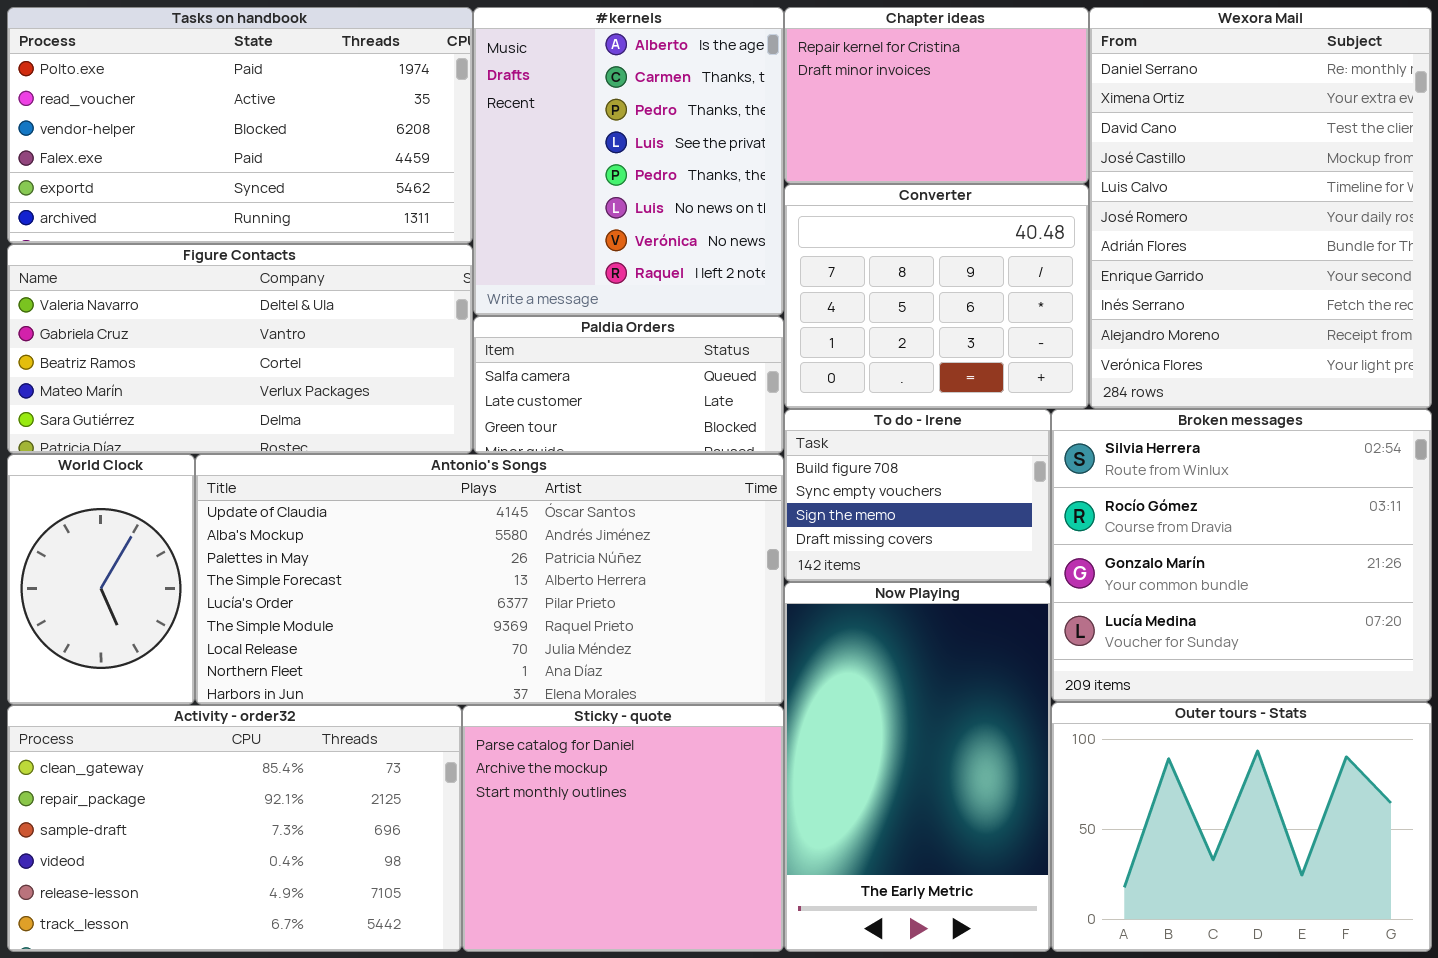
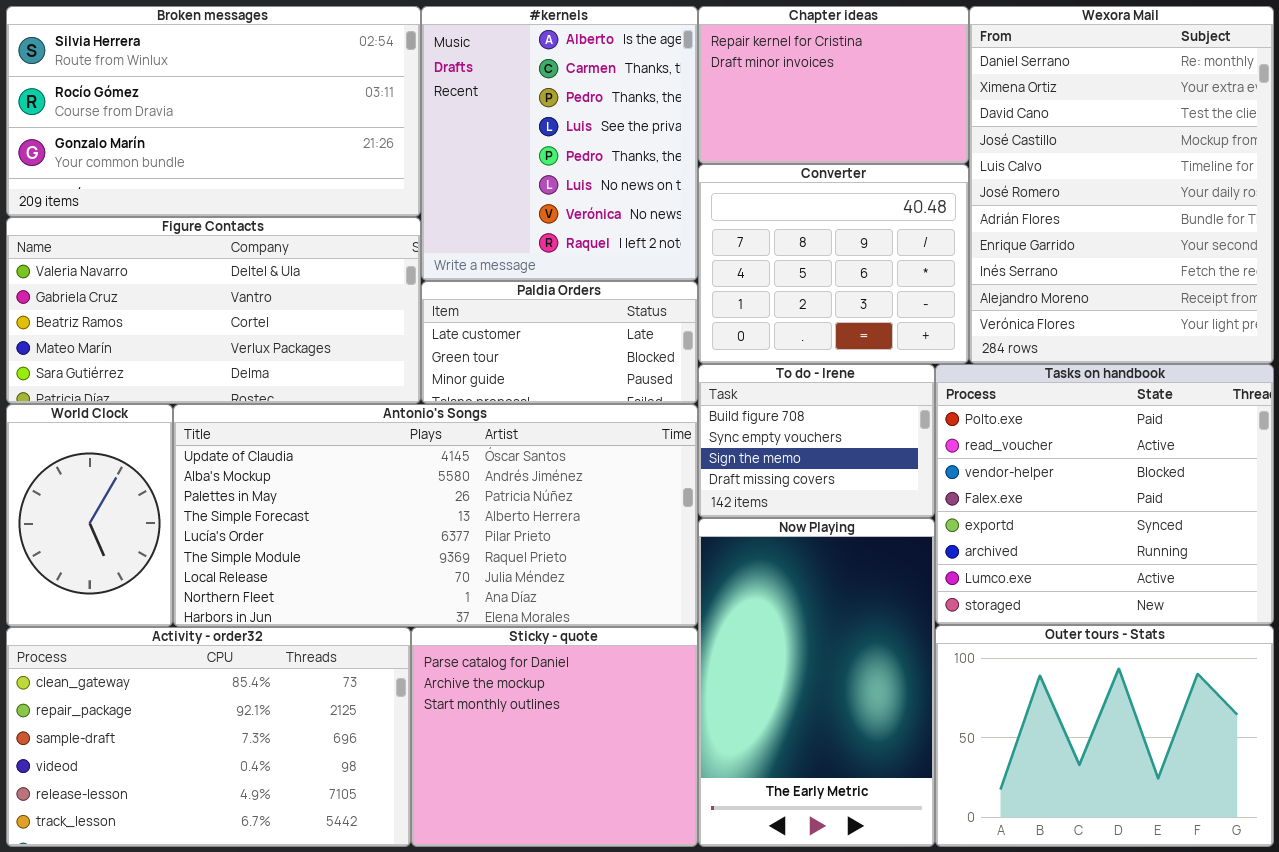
Tasks on handbook: [7,7,473,244] -> [935,364,1274,625], moved, resized
Paldia Orders: [473,316,784,454] -> [421,281,698,404], scrolled down 1 row
Broken messages: [1051,409,1432,702] -> [6,6,421,217], moved, resized

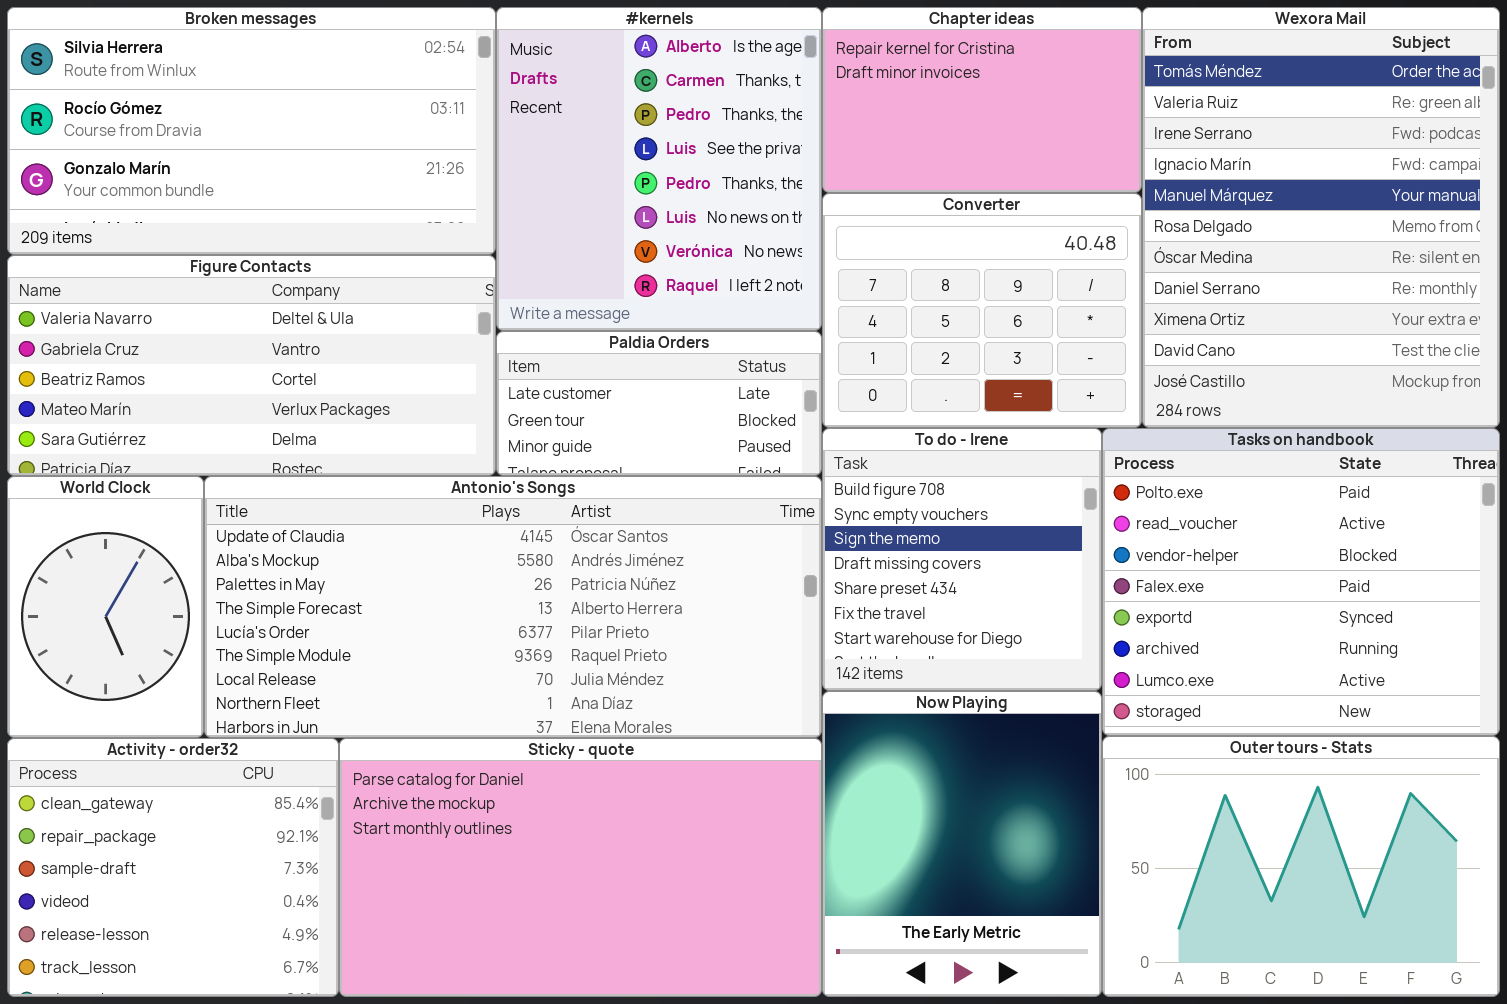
Wexora Mail: [969,6,1274,364] -> [1142,7,1500,428], scrolled up 7 rows
To do - Irene: [698,364,935,518] -> [822,428,1102,691], resized
Now Playing: [698,518,935,847] -> [822,691,1102,997], resized
Activity - order32: [6,627,411,847] -> [7,738,339,997], resized
Sticky - quote: [411,627,698,847] -> [339,738,822,997], resized

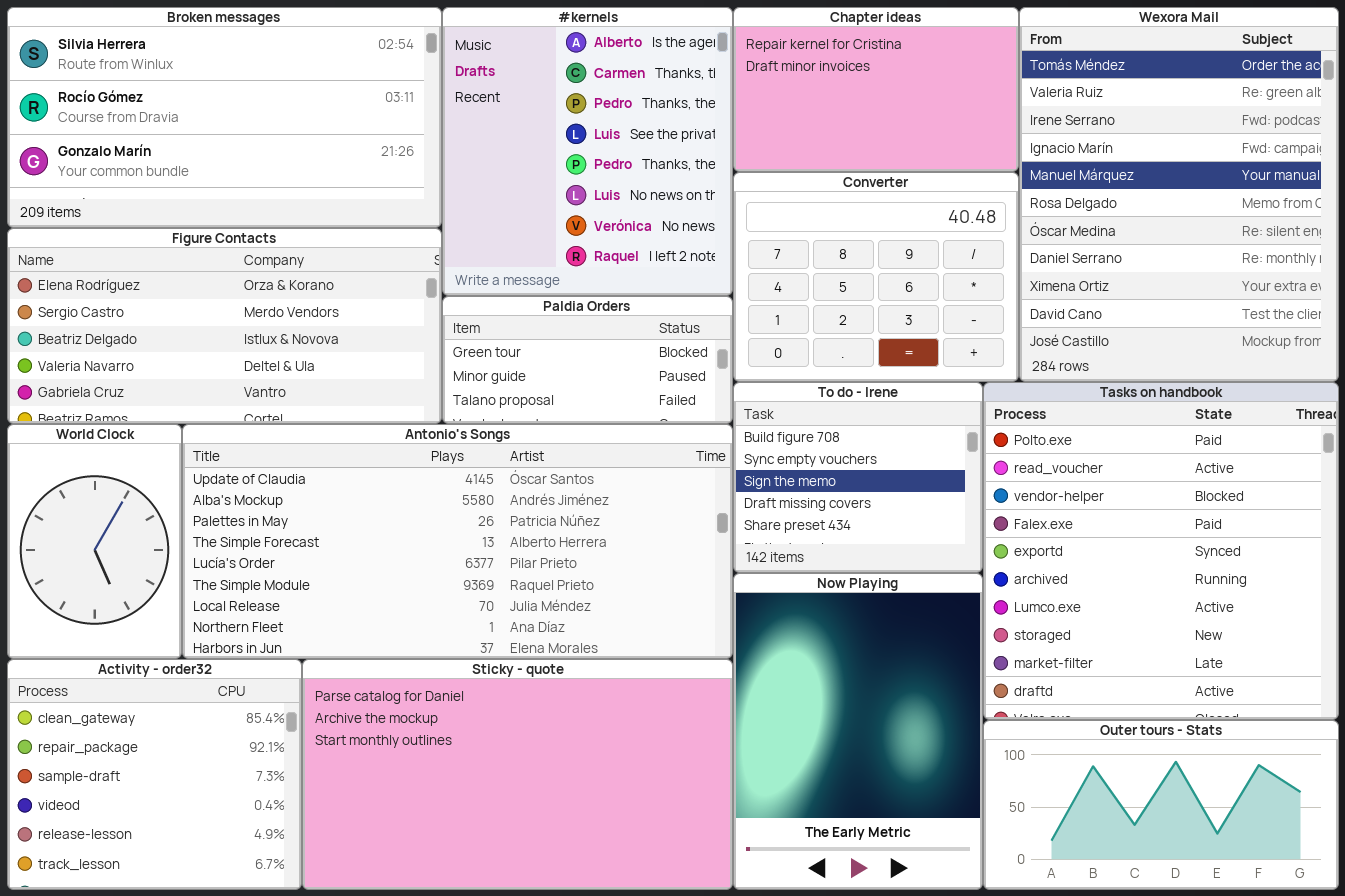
Figure Contacts: [7,255,496,476] -> [7,228,442,424], scrolled up 3 rows
Paldia Orders: [496,331,822,476] -> [442,296,733,424], scrolled down 1 row
To do - Irene: [822,428,1102,691] -> [733,382,983,573], resized
Tasks on handbook: [1102,428,1500,736] -> [983,382,1339,720], resized
Now Playing: [822,691,1102,997] -> [733,573,983,890], resized
Outer tours - Stats: [1102,736,1500,997] -> [983,720,1339,890], resized

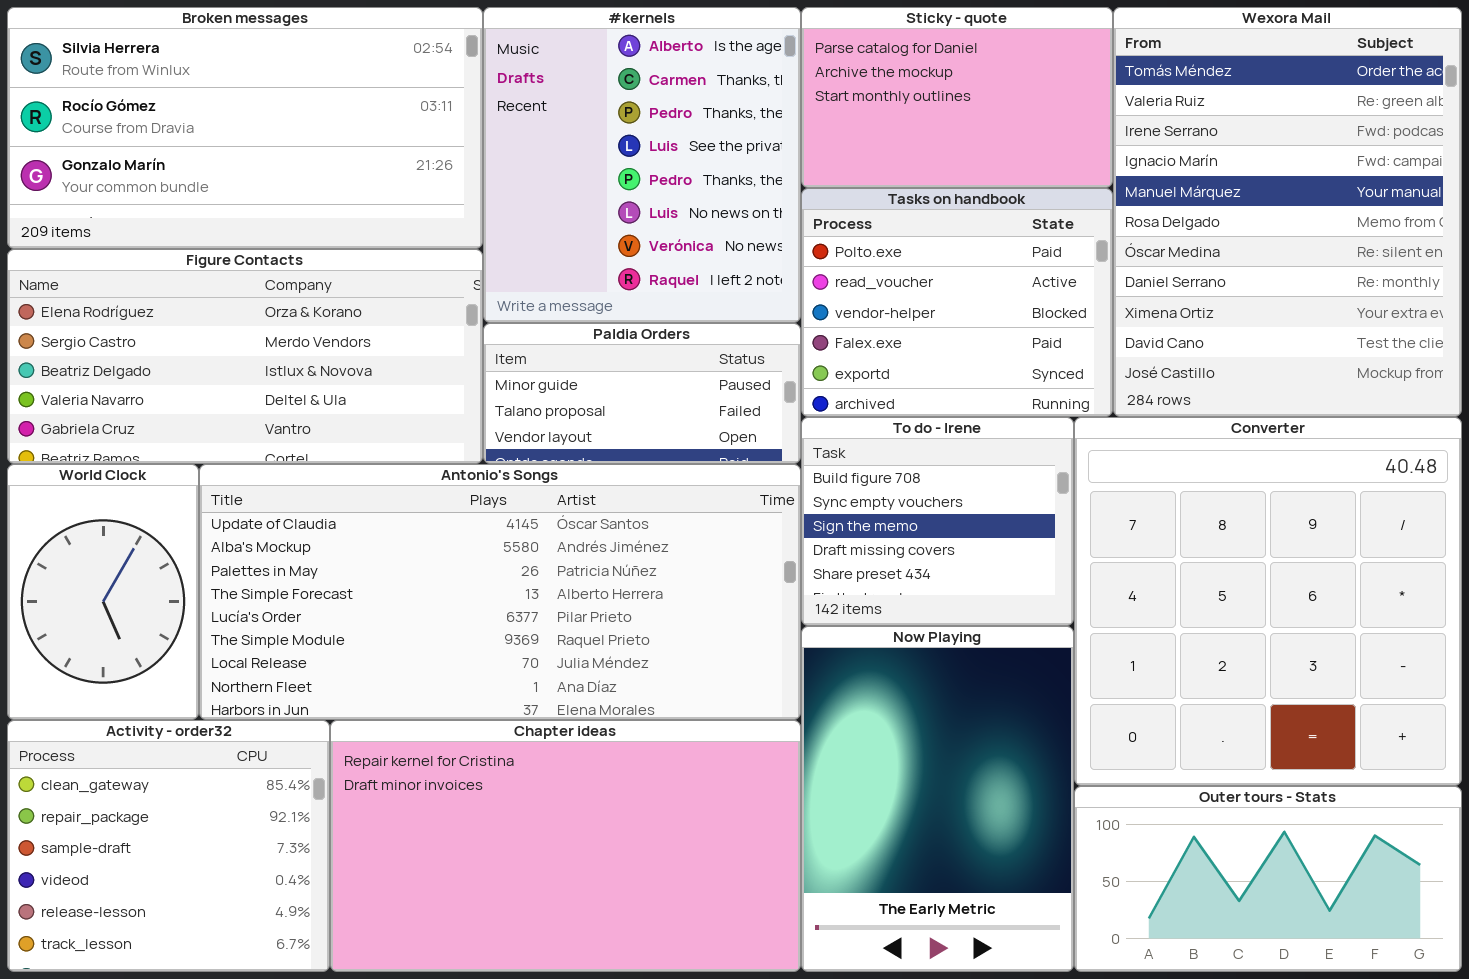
Chapter ideas: [733,7,1019,172] -> [330,720,801,972], moved, resized
Converter: [733,172,1019,382] -> [1074,417,1462,786], moved, resized
Paldia Orders: [442,296,733,424] -> [483,323,801,464], scrolled down 1 row
Tasks on handbook: [983,382,1339,720] -> [801,188,1113,417], moved, resized
Sticky - quote: [302,659,733,890] -> [801,7,1113,188], moved, resized

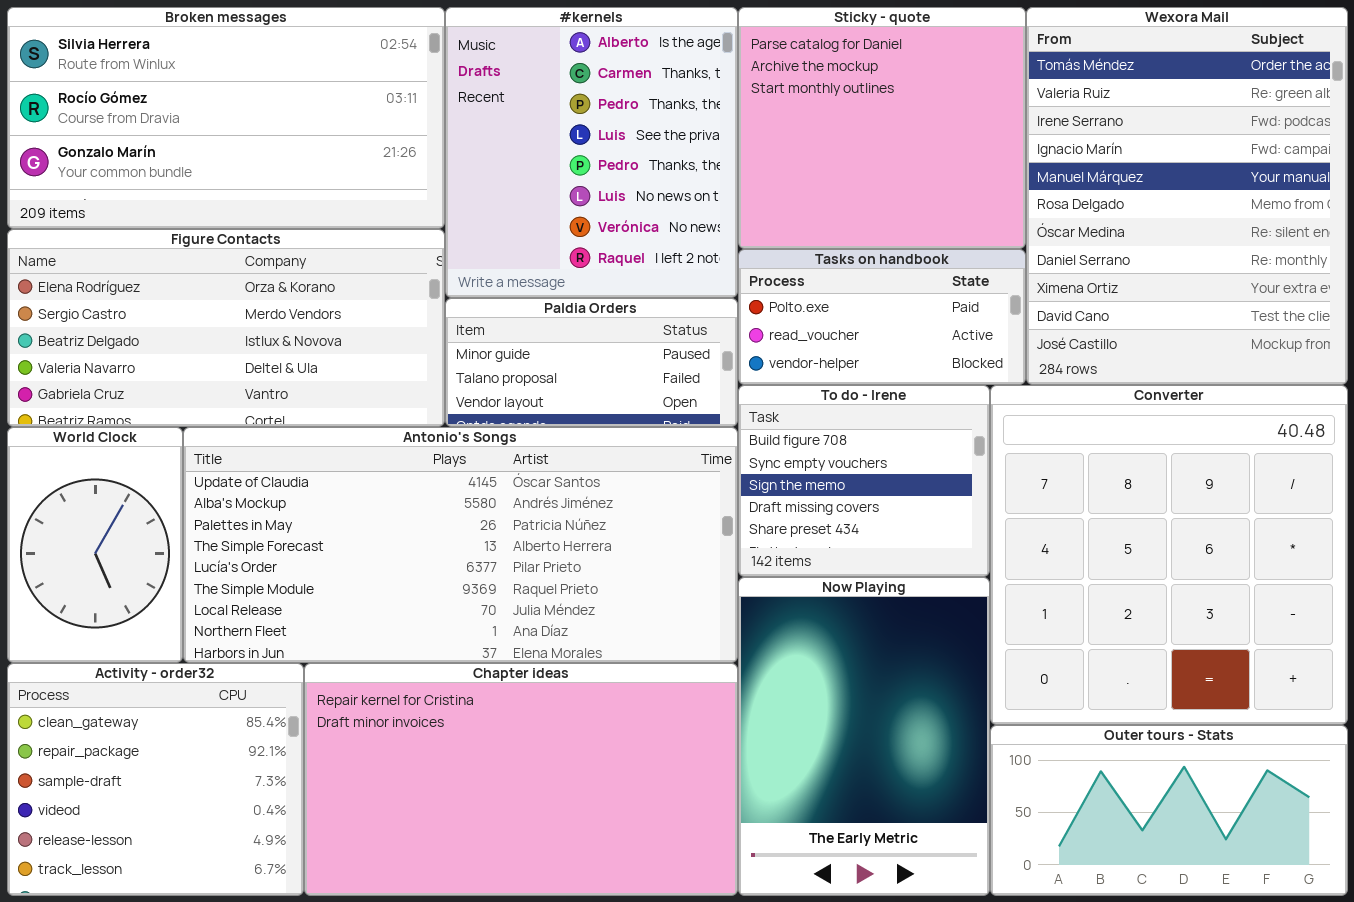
Sticky - quote: [801,7,1113,188] -> [738,7,1026,249], resized
Tasks on handbook: [801,188,1113,417] -> [738,249,1026,385], resized

